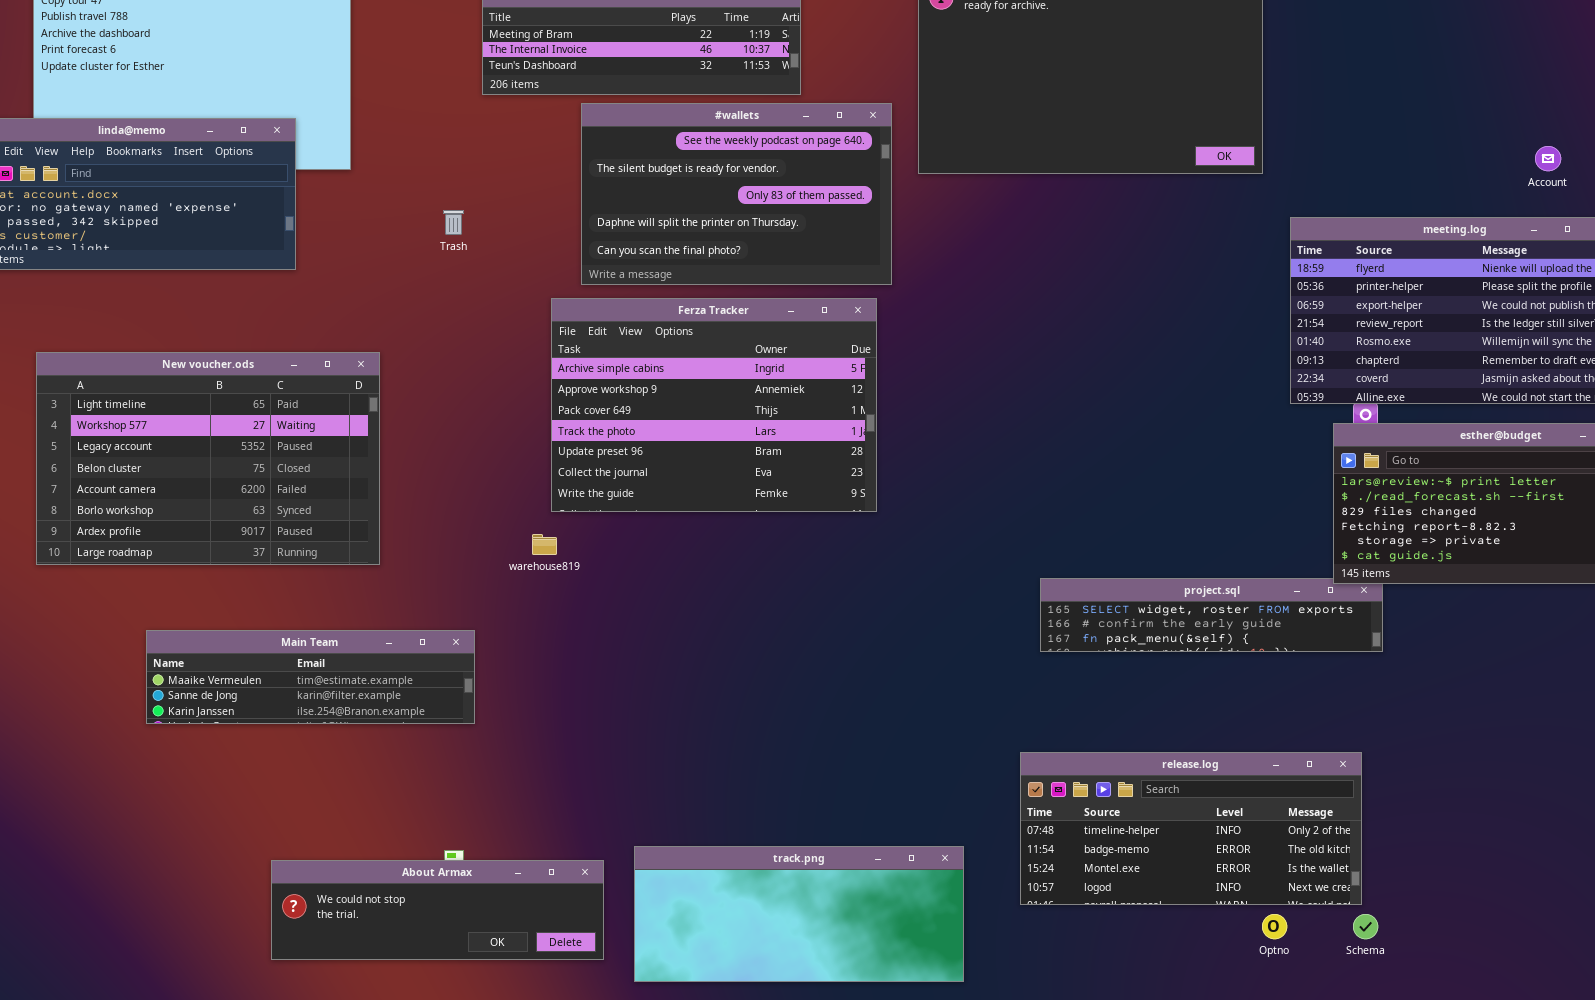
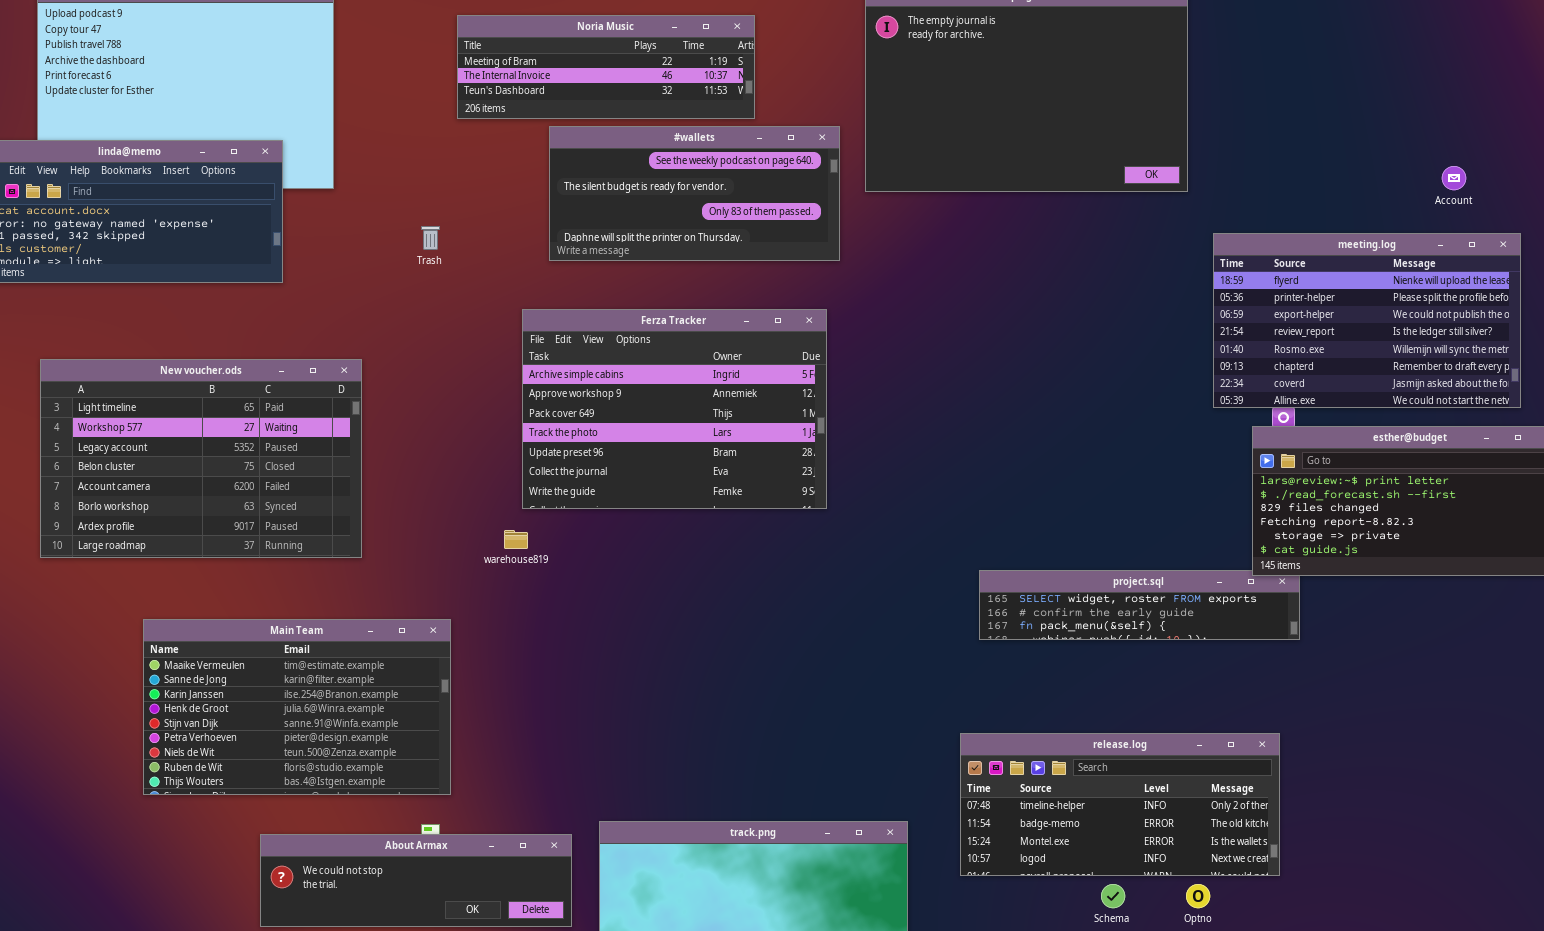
#wallets: [581,103,892,285] -> [549,126,840,261], resized
Main Team: [146,630,475,724] -> [143,619,451,795], resized
Schema: [1353,914,1378,939] -> [1101,884,1125,908], moved

